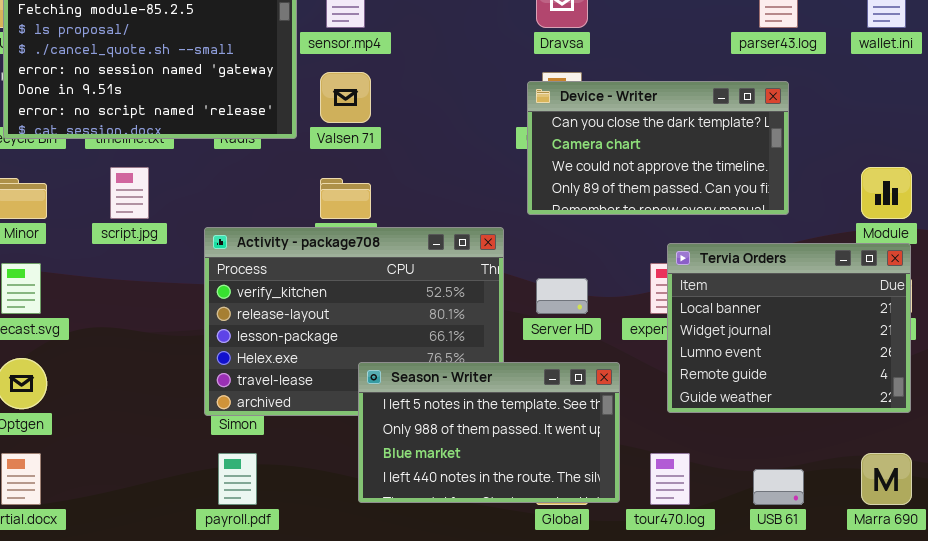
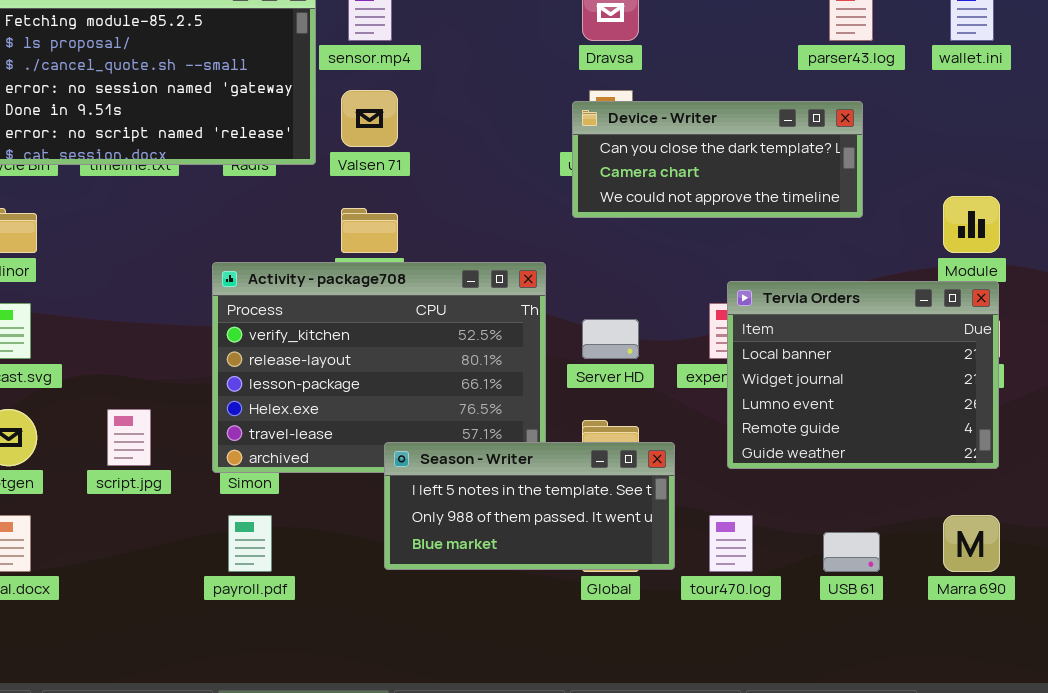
Device - Writer: [527,81,789,215] -> [572,101,863,218], resized
script.jpg: [110,167,149,219] -> [107,409,151,466], moved
Season - Writer: [358,362,620,503] -> [384,442,675,570], resized

